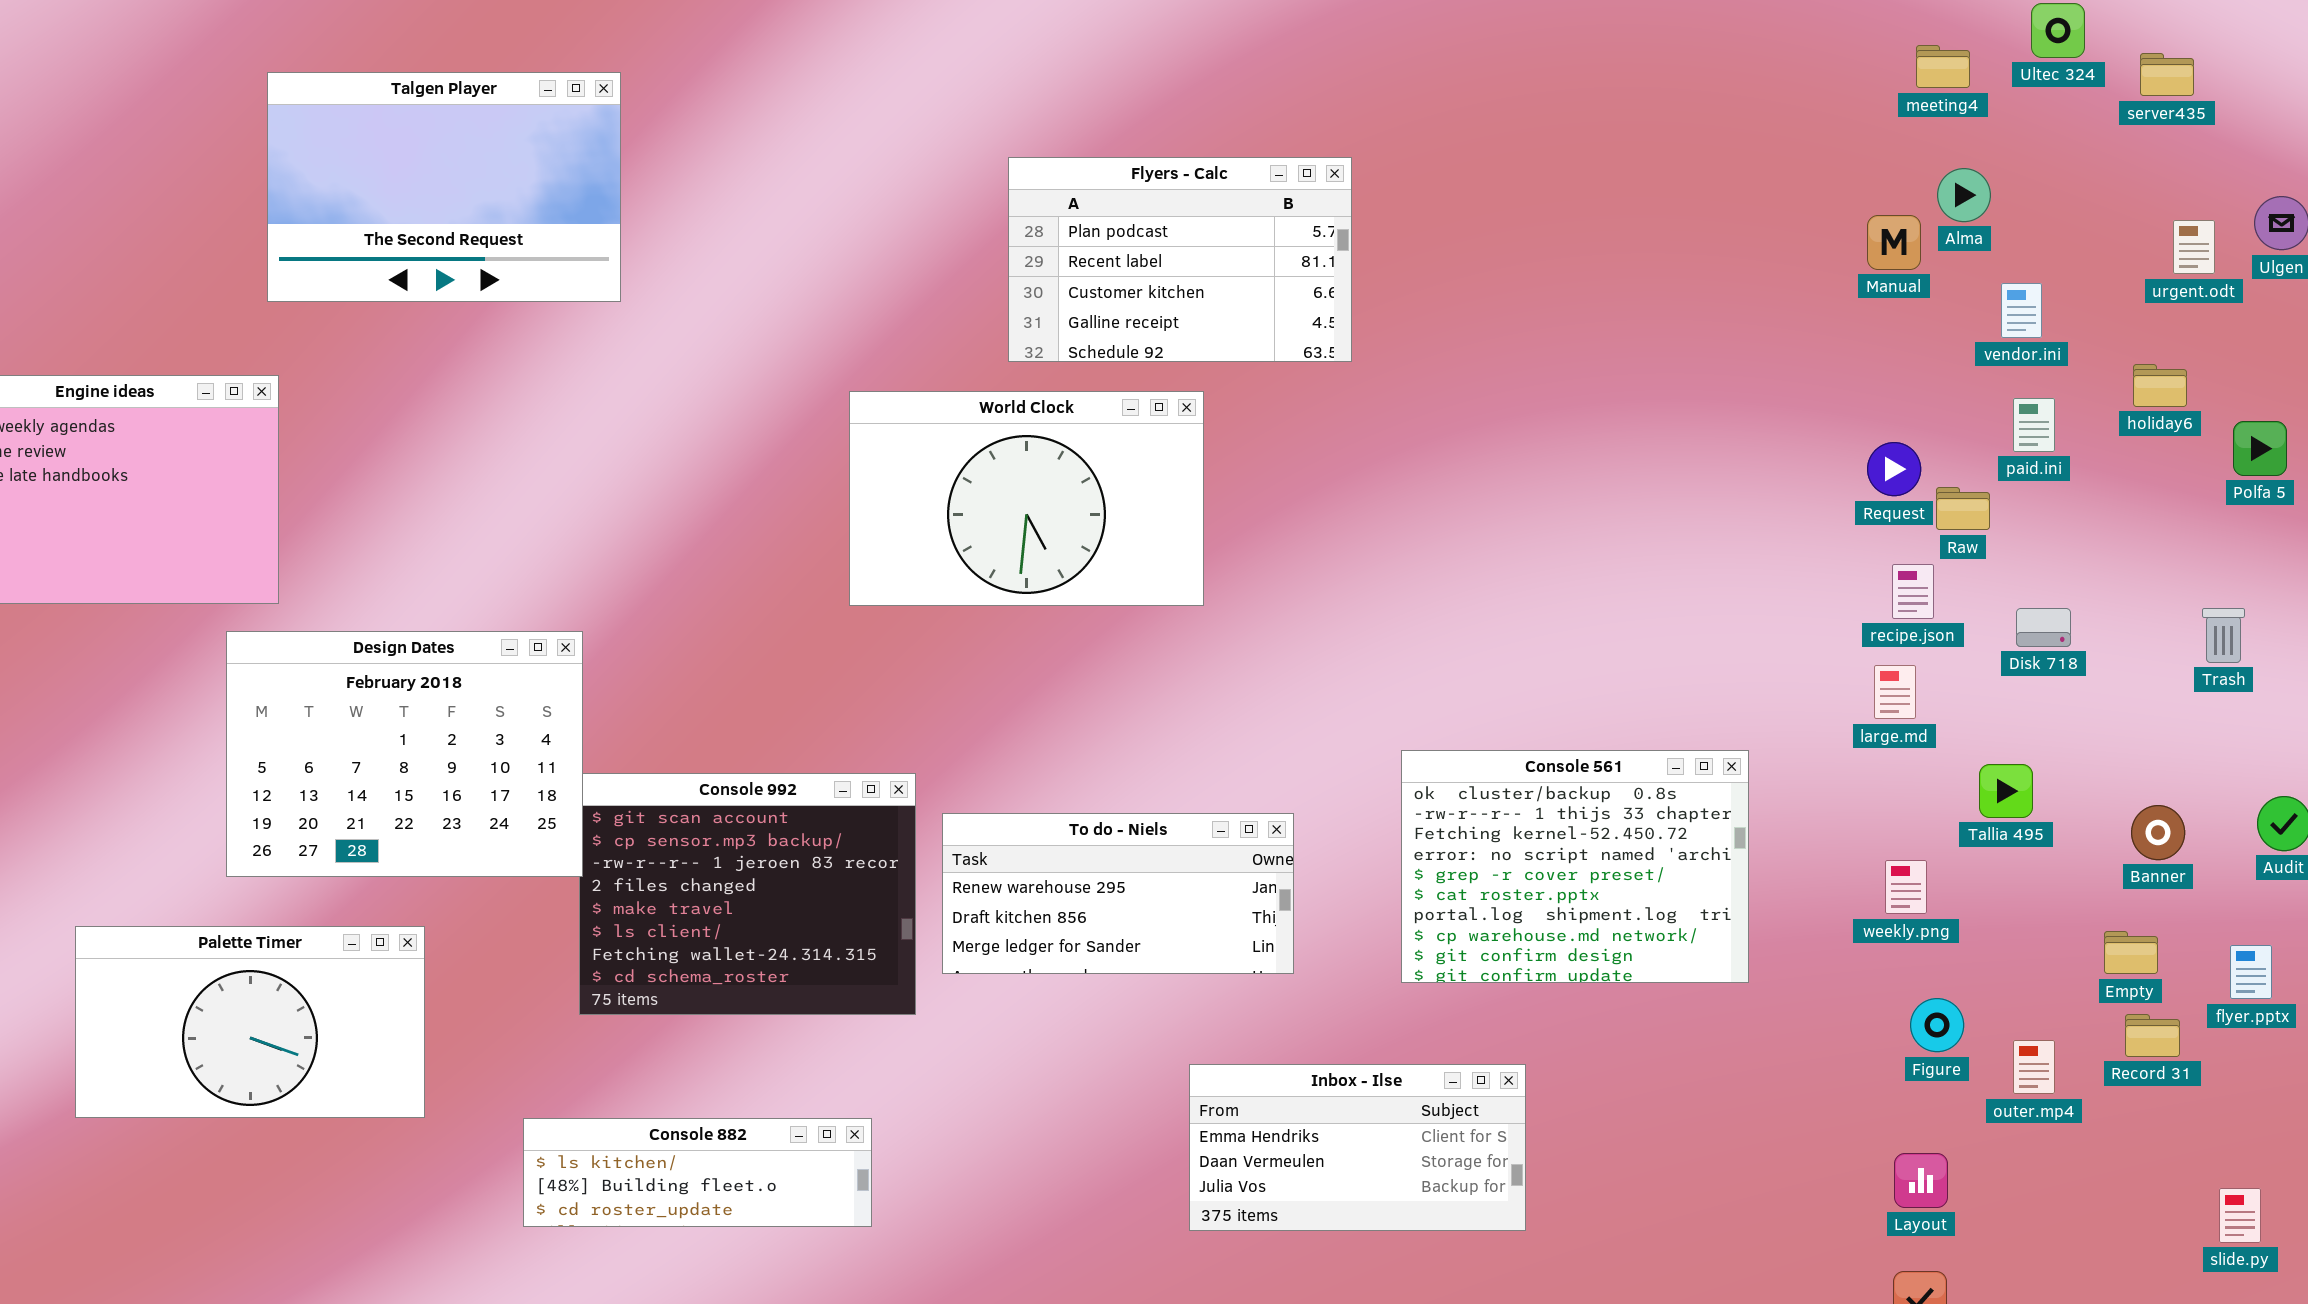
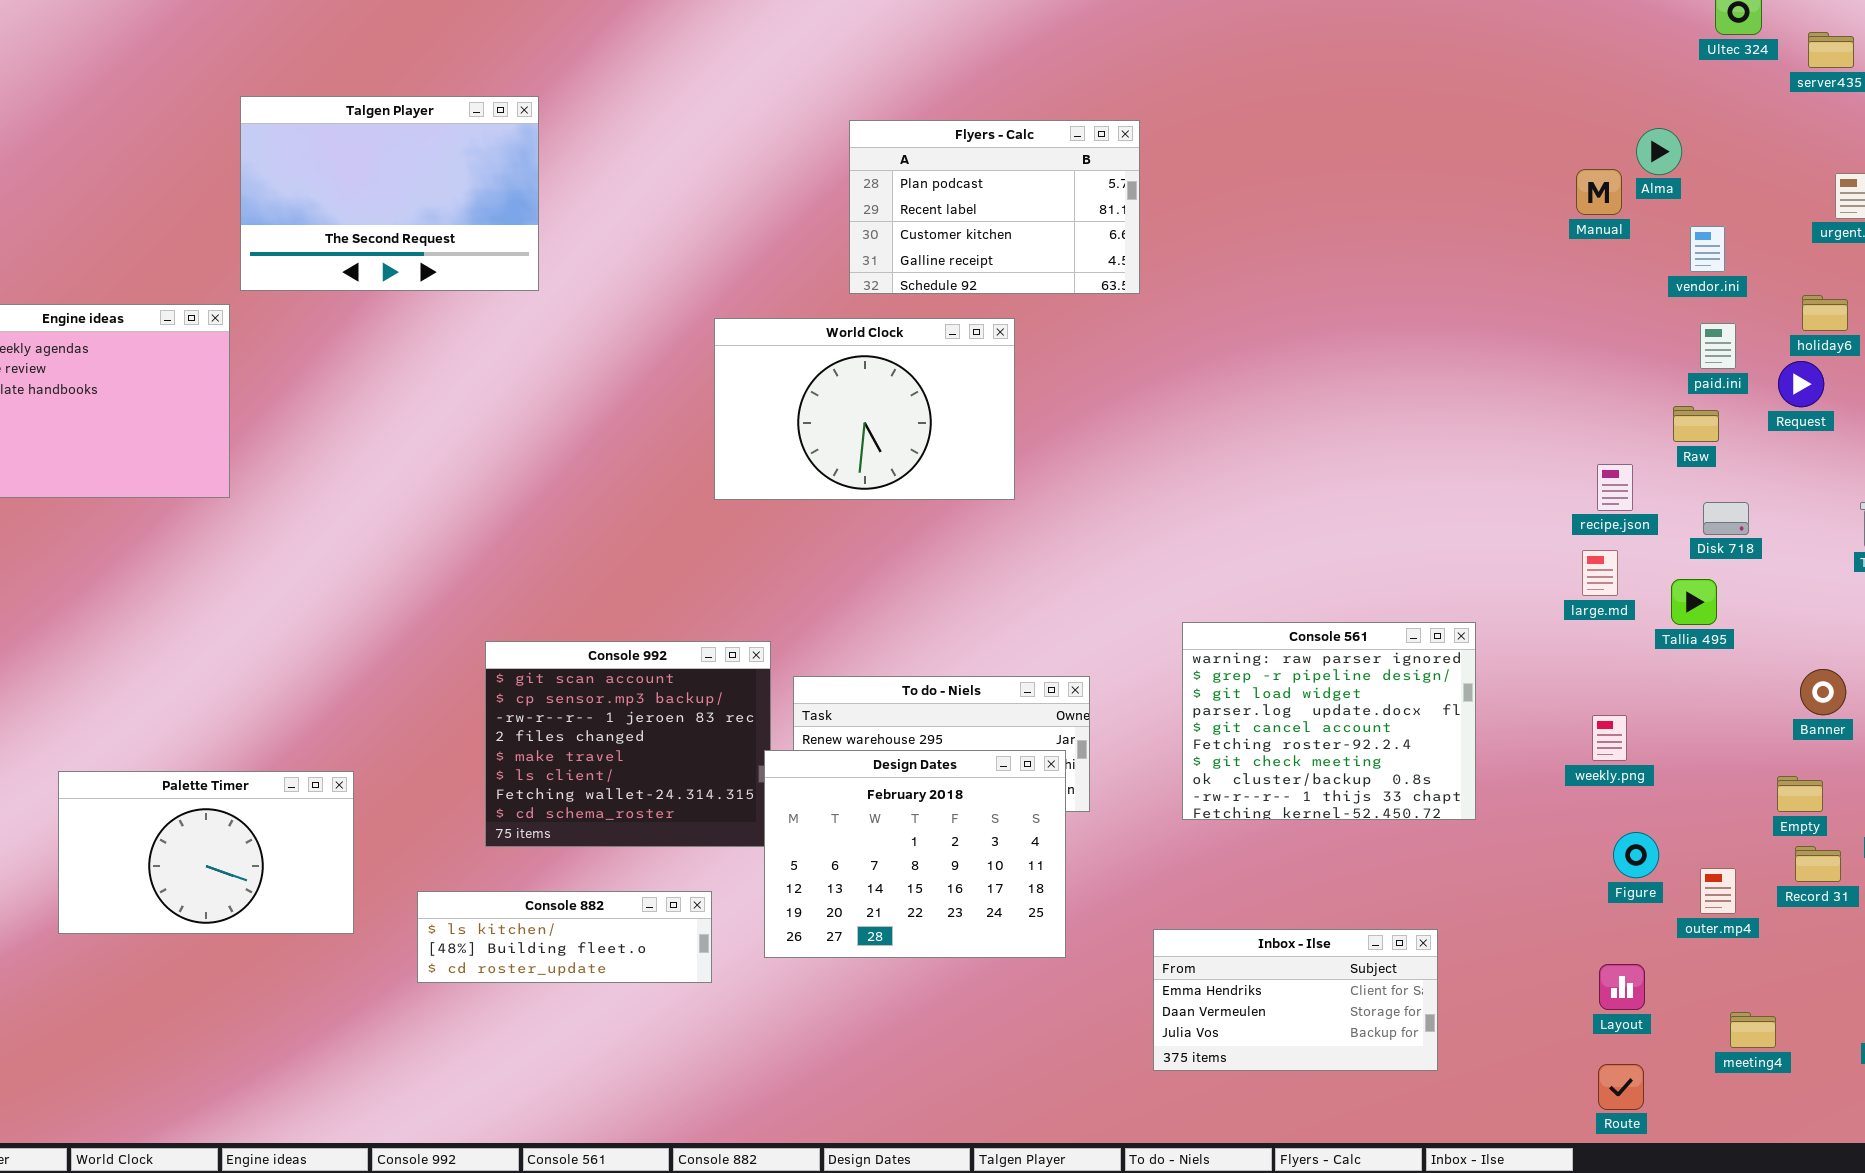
meeting4: [1916,45,1970,88] -> [1730,1012,1776,1048], moved
Talgen Player: [267,72,621,302] -> [240,96,539,291], moved
Request: [1867,442,1921,496] -> [1778,361,1824,407], moved
Raw: [1936,487,1990,530] -> [1673,406,1719,442], moved
Design Dates: [226,631,583,877] -> [764,750,1066,958], moved
Console 561: [1401,750,1749,983] -> [1182,622,1476,820], scrolled up 7 rows
Tallia 495: [1979,764,2033,818] -> [1671,579,1717,625], moved
Inbox - Ilse: [1189,1064,1526,1231] -> [1153,929,1438,1071], moved
Console 882: [523,1118,872,1227] -> [417,891,712,983], moved

